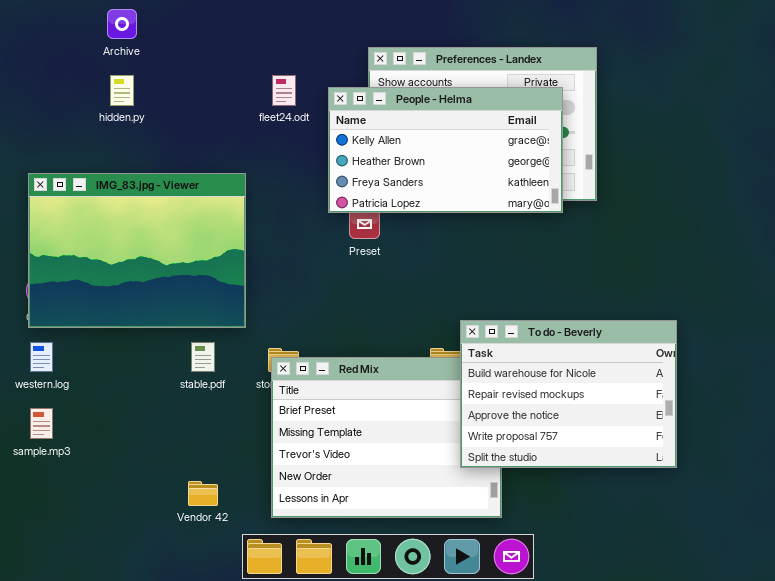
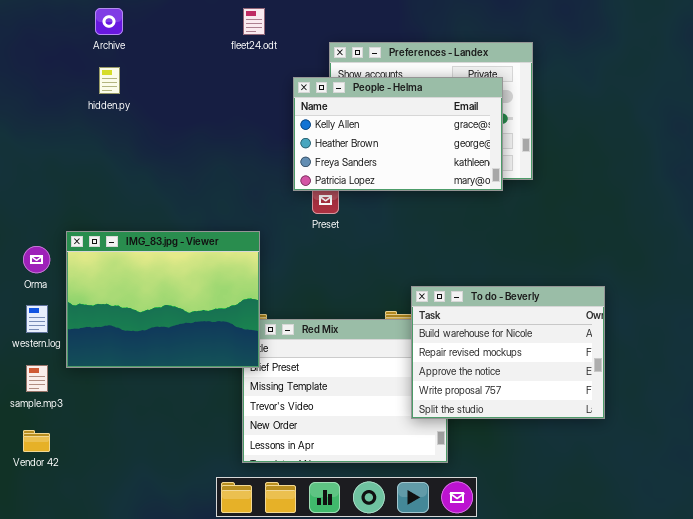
fleet24.odt: [272,75,296,106] -> [243,8,265,35], moved
IMG_83.jpg - Viewer: [28,173,246,328] -> [66,231,260,368], moved
Vendor 42: [188,481,218,506] -> [23,430,50,452], moved

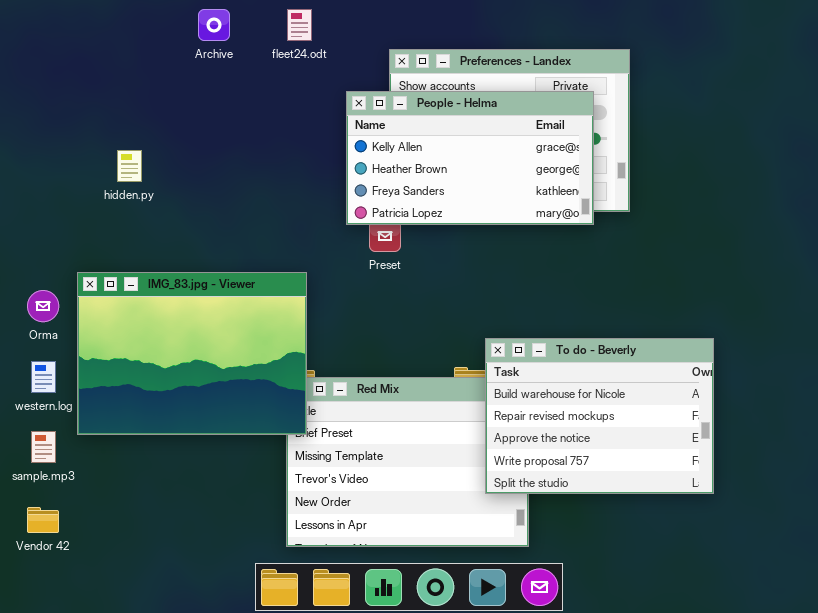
Archive: [95,8,123,35] -> [198,9,230,41], moved
hidden.py: [99,67,120,94] -> [117,150,142,182], moved

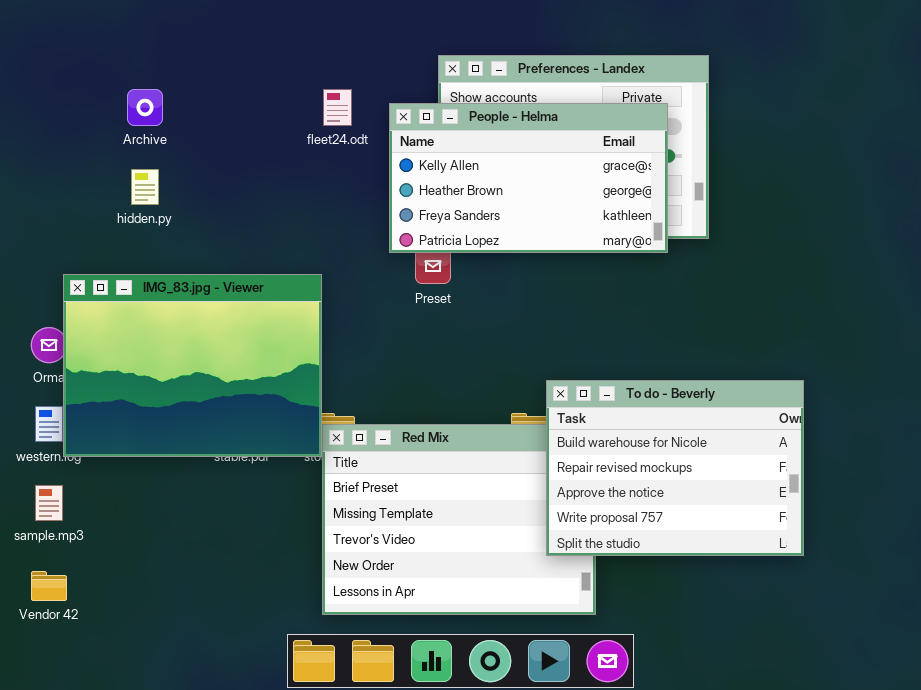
Archive: [198,9,230,41] -> [127,89,163,126], moved
fleet24.odt: [287,9,312,41] -> [323,89,352,126], moved
IMG_83.jpg - Viewer: [77,272,307,435] -> [63,274,322,457], moved

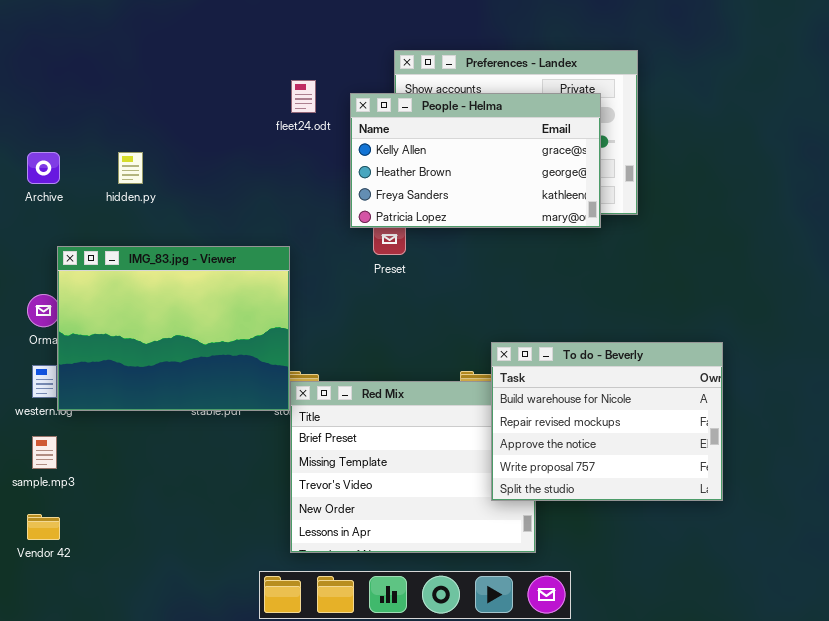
Archive: [127,89,163,126] -> [27,152,60,184], moved

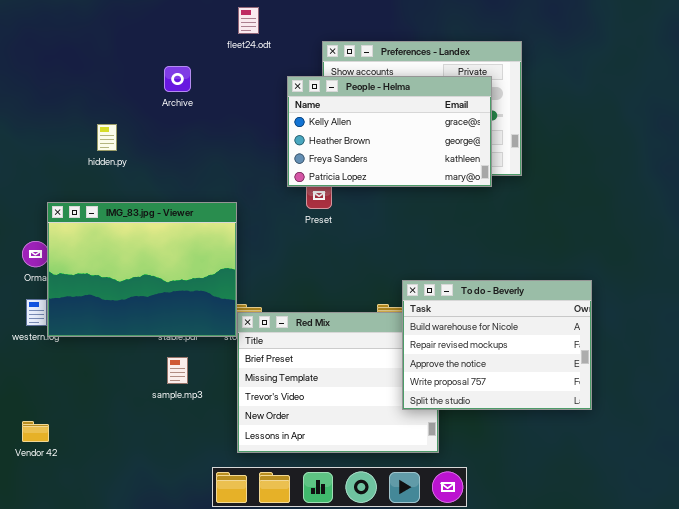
fleet24.odt: [291,80,316,113] -> [238,7,259,34], moved
Archive: [27,152,60,184] -> [164,66,191,92], moved
sample.mp3: [32,436,57,469] -> [167,357,188,384], moved

